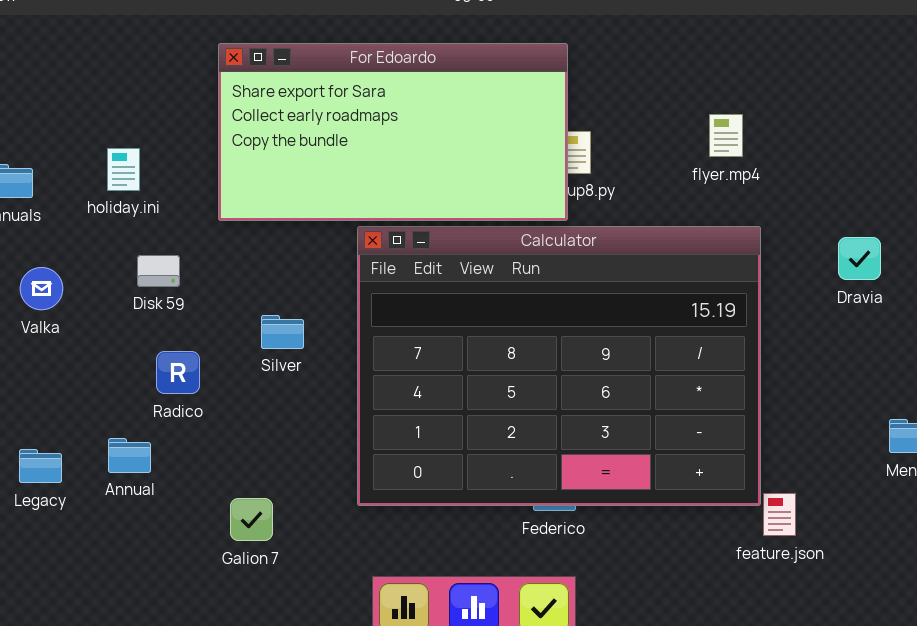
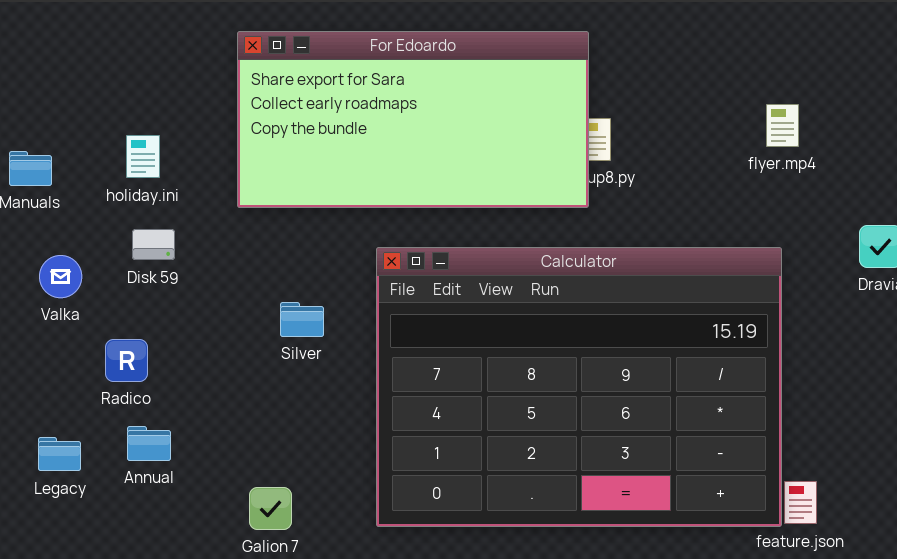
flyer.mp4: [709,114,743,157] -> [766,104,799,147], moved
Calculator: [357,226,761,506] -> [376,247,782,527], moved
Disk 59: [137,255,180,287] -> [132,229,175,260], moved
Radico: [156,351,200,394] -> [105,339,148,382], moved

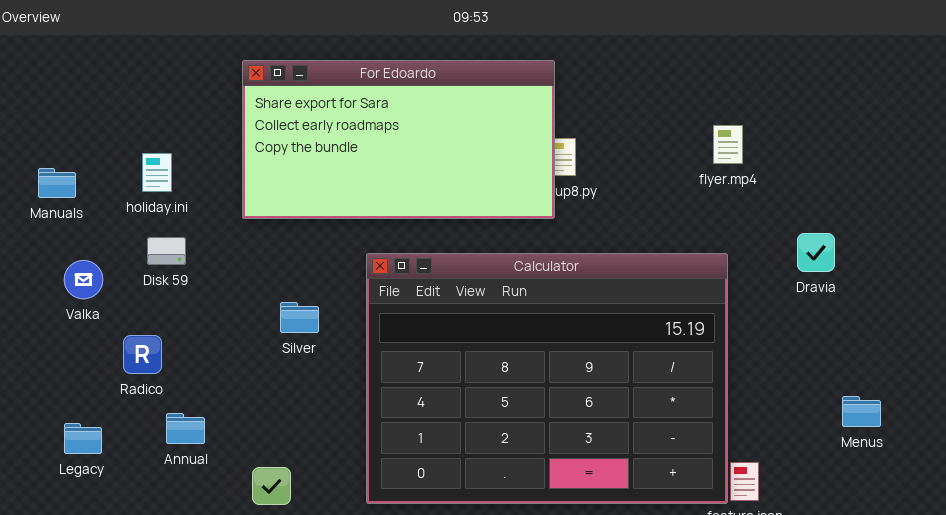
Annual: [127,426,171,461] -> [166,413,205,444], moved

